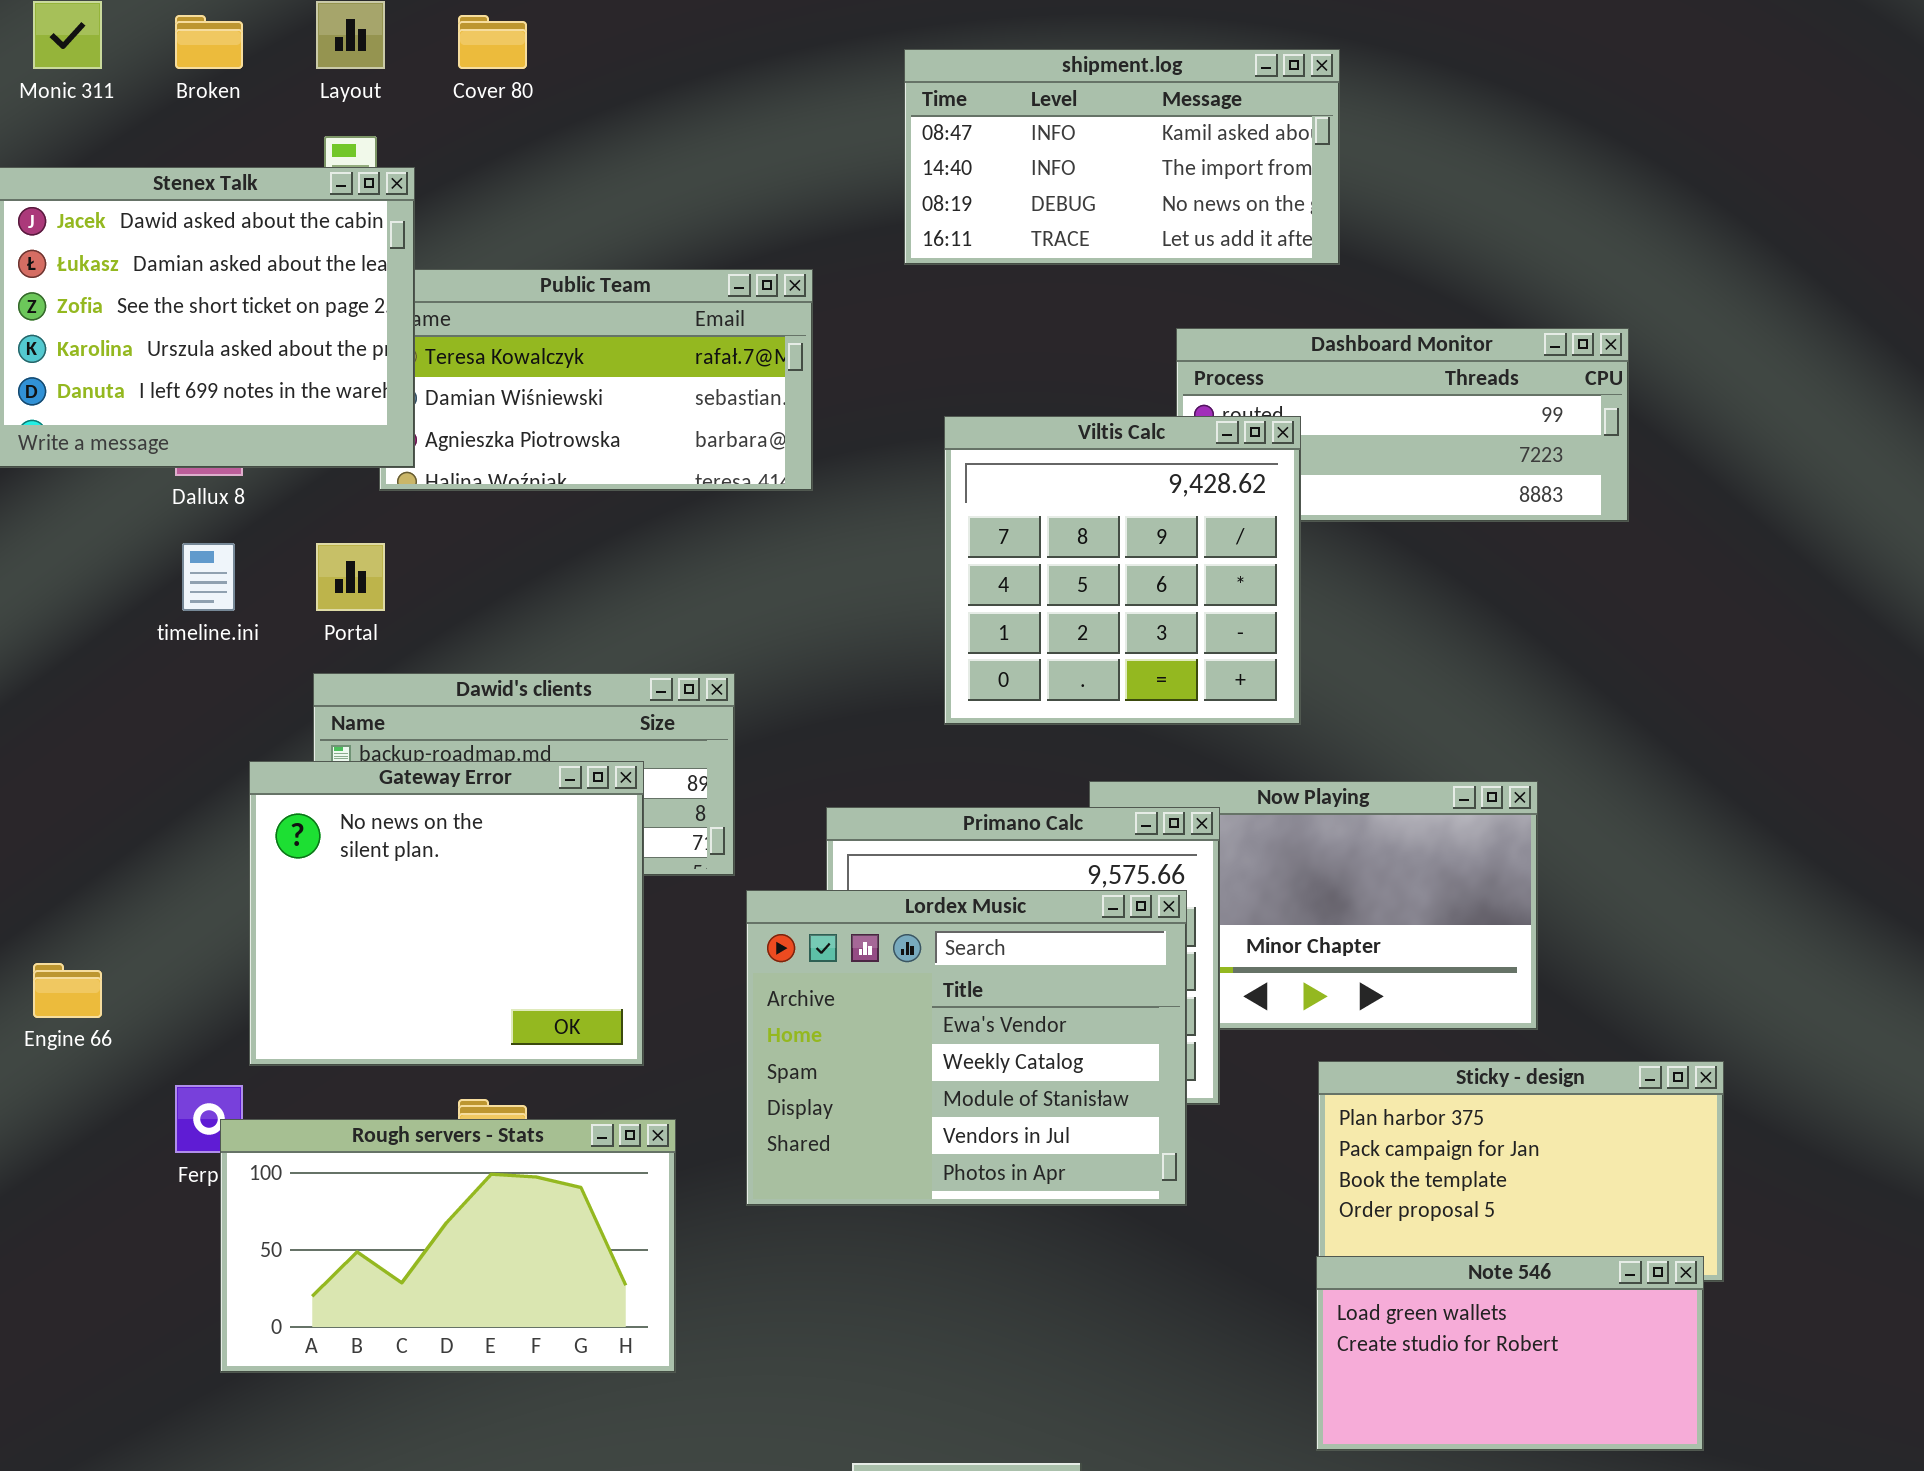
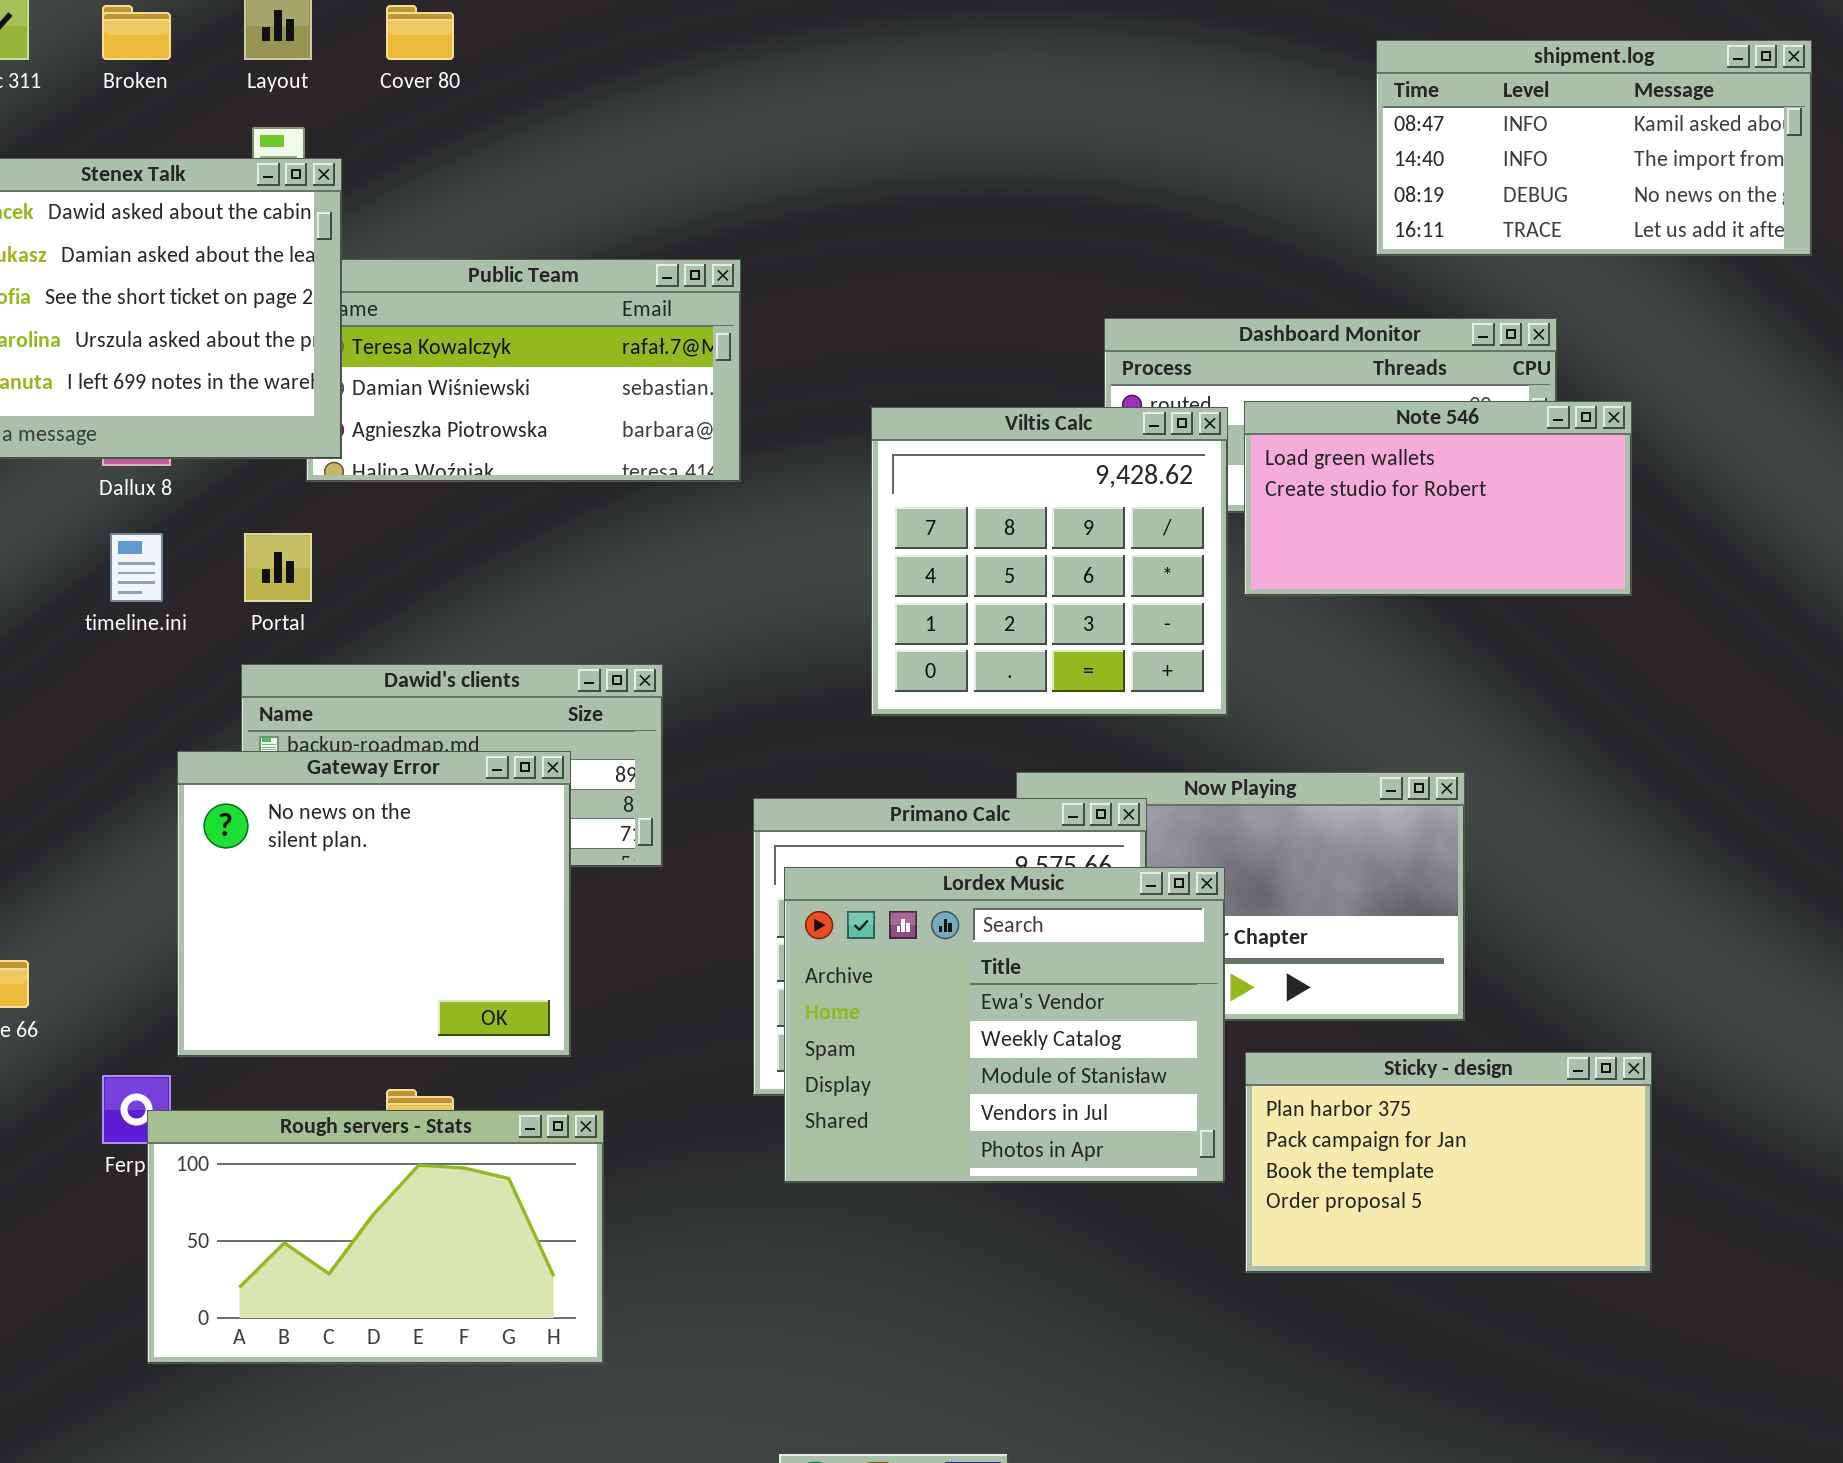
shipment.log: [904,49,1340,265] -> [1376,40,1812,256], moved
Lordex Music: [746,890,1187,1206] -> [784,867,1225,1183], moved
Note 546: [1316,1256,1704,1451] -> [1244,401,1632,596], moved

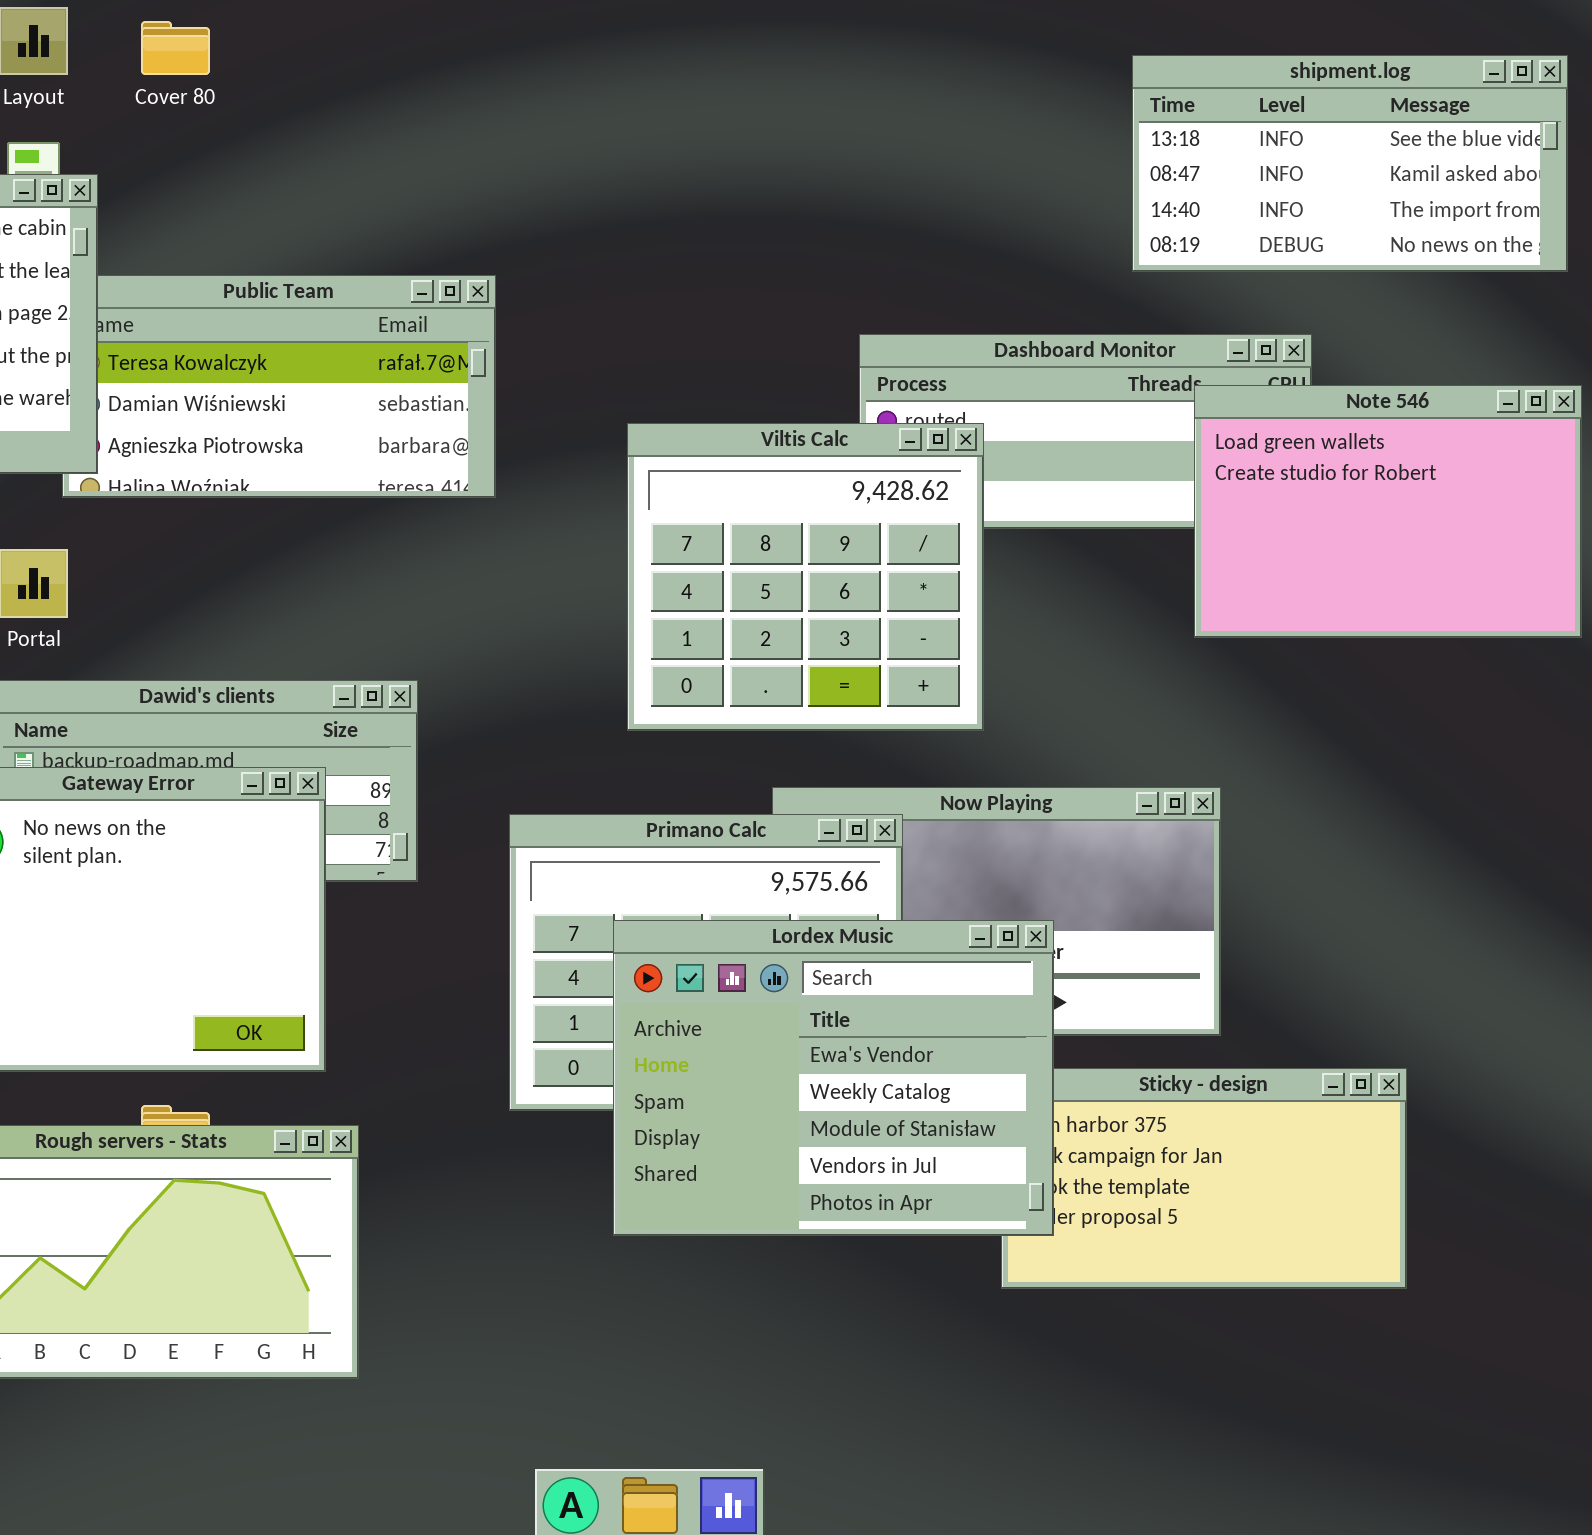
shipment.log: [1376,40,1812,256] -> [1132,55,1568,272], scrolled up 1 row
Note 546: [1244,401,1632,596] -> [1194,385,1582,638], moved, resized
Lordex Music: [784,867,1225,1183] -> [613,920,1054,1236], moved

